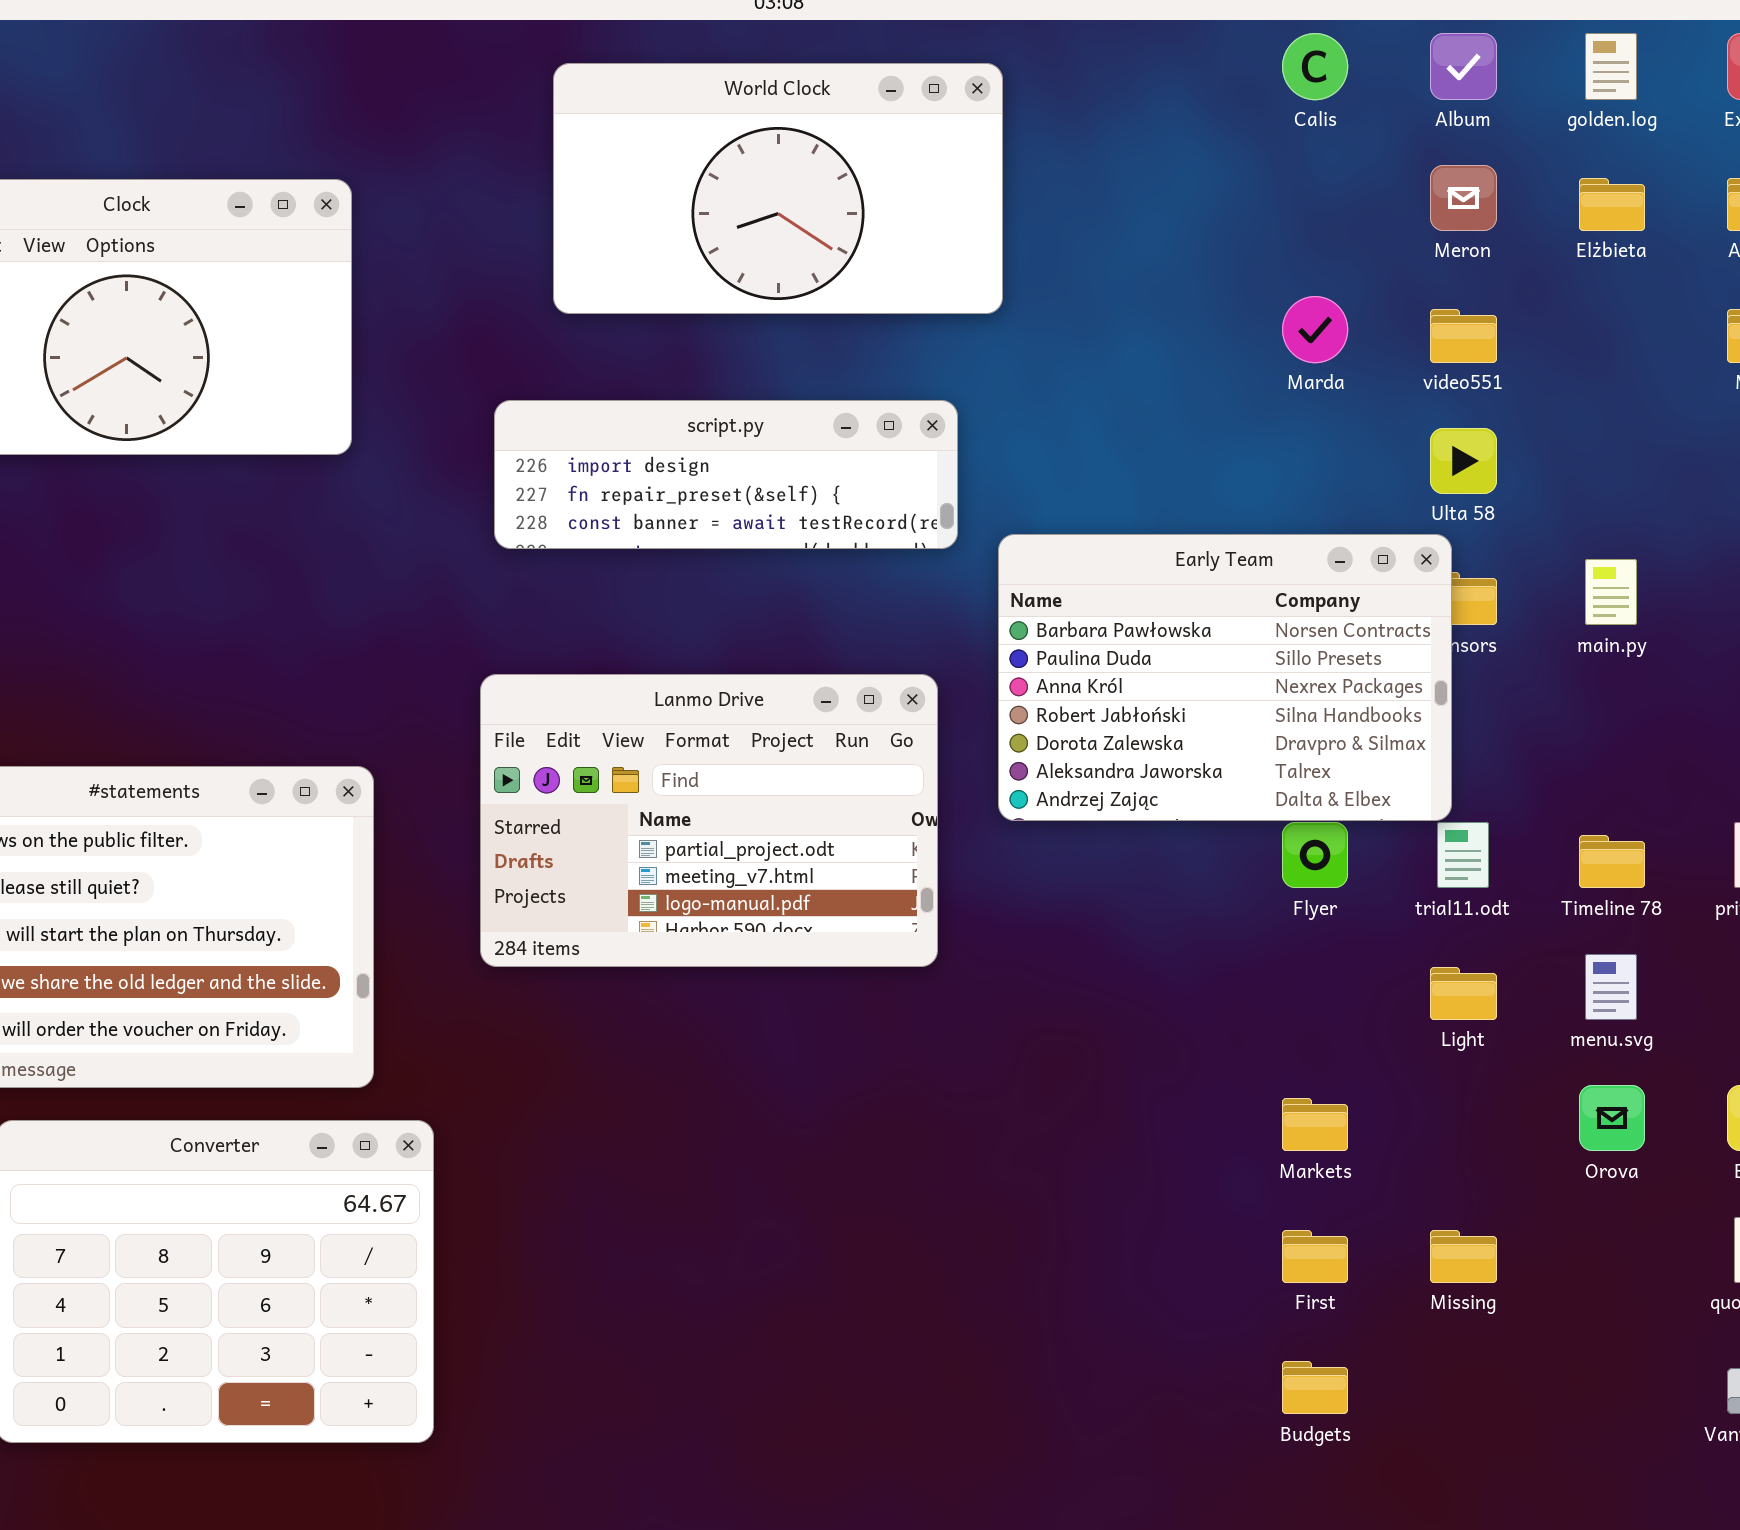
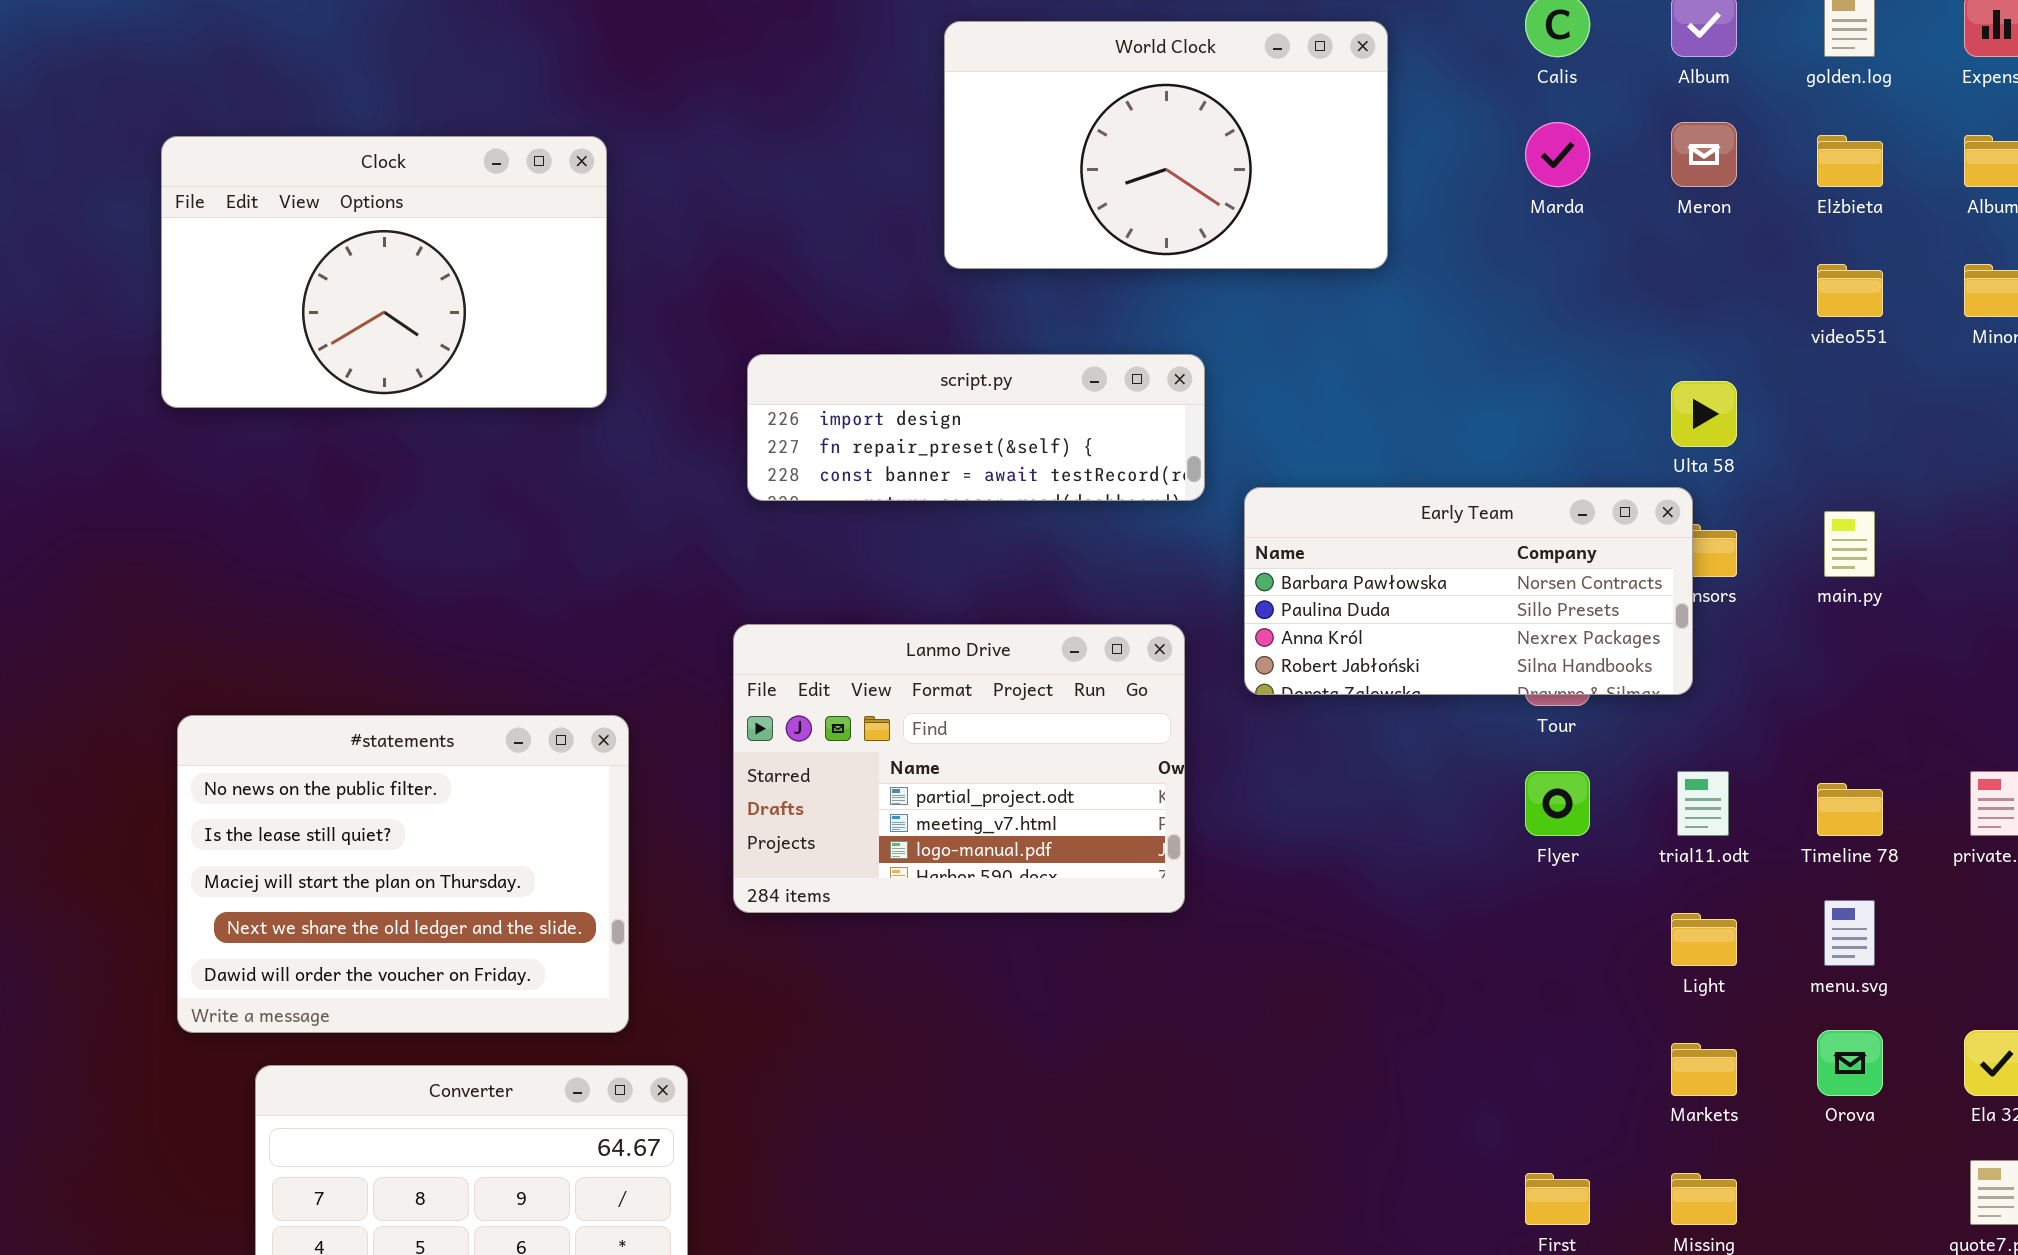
World Clock: [553,63,1003,314] -> [944,21,1388,269], moved
Marda: [1282,296,1348,363] -> [1525,122,1590,187], moved
video551: [1430,309,1497,363] -> [1817,264,1883,317], moved
Early Team: [998,534,1452,821] -> [1244,487,1693,695], resized
Markets: [1282,1098,1348,1151] -> [1671,1043,1737,1096], moved

